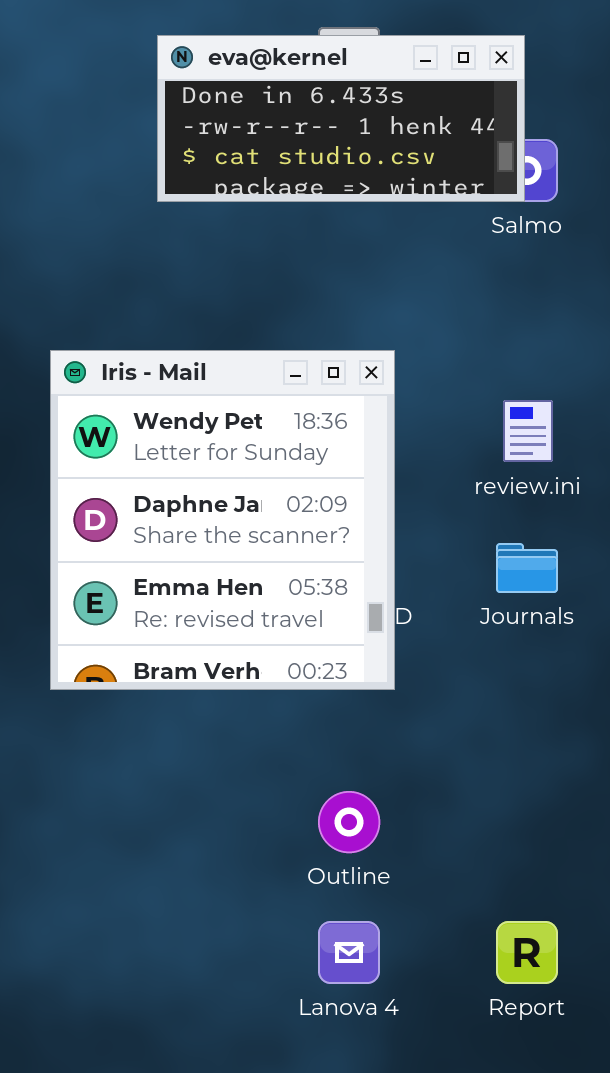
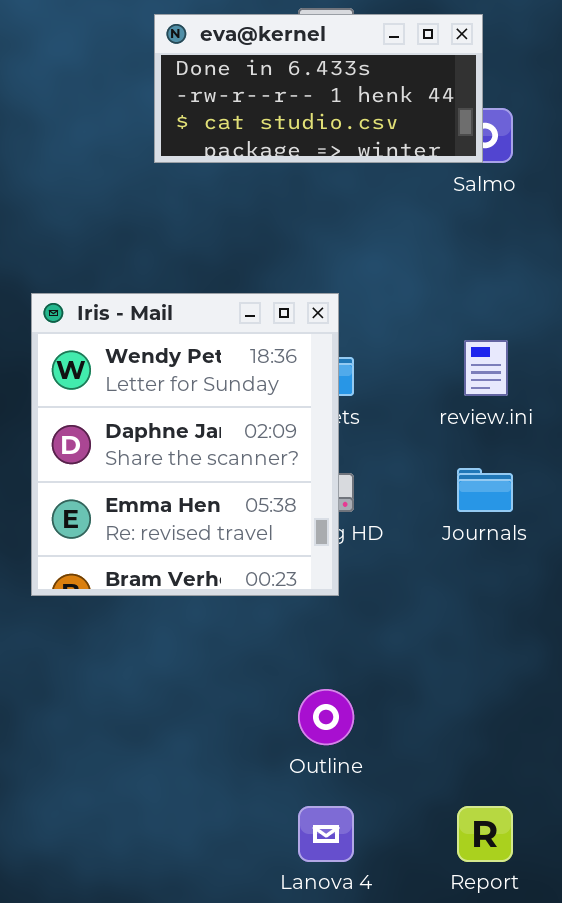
Iris - Mail: [50,350,395,690] -> [31,293,339,596], moved

